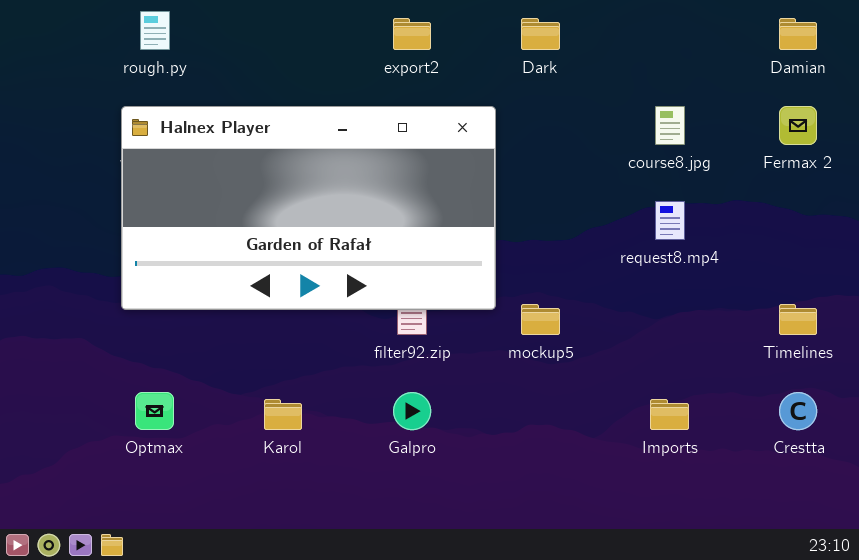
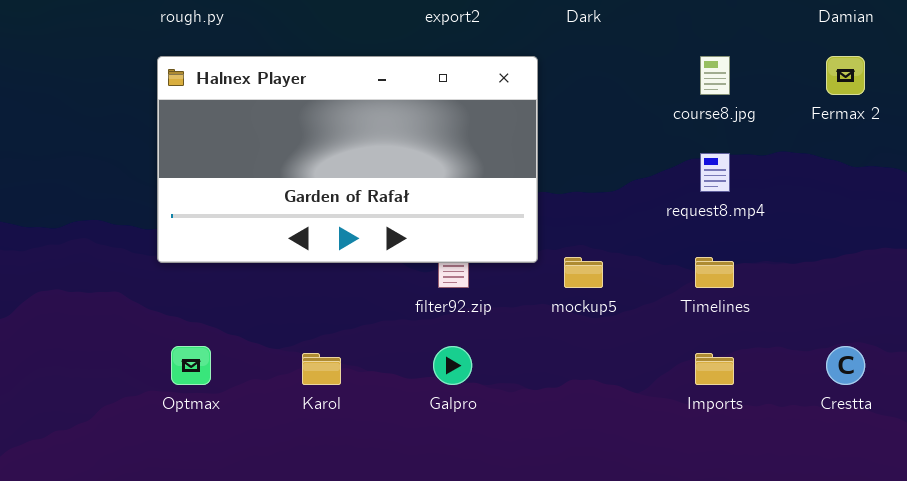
Timelines: [779,304,817,335] -> [695,257,734,288], moved

